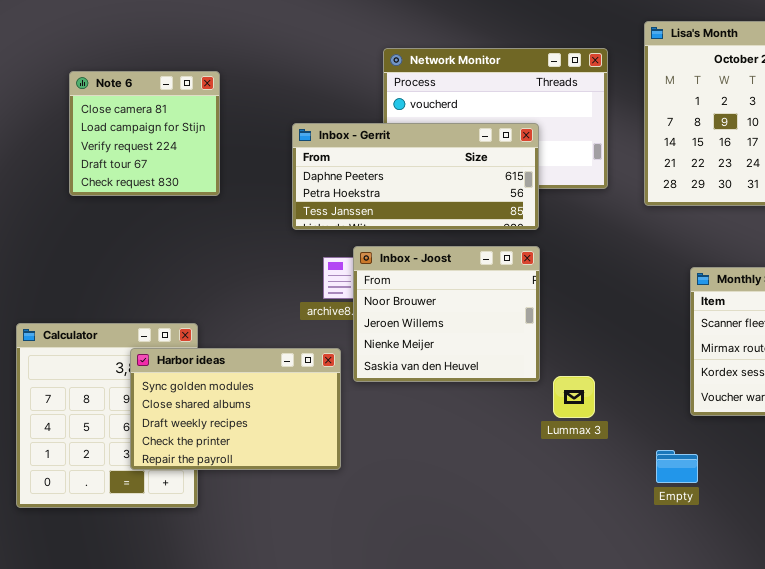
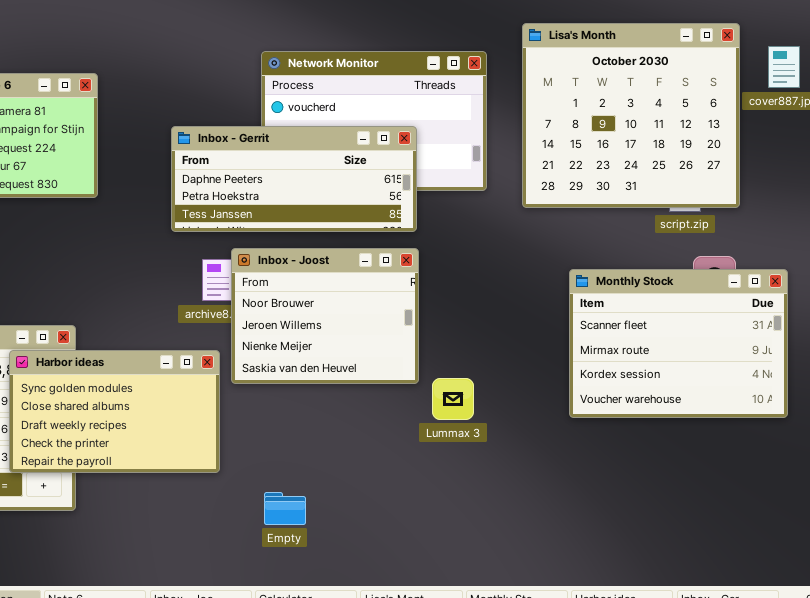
Empty: [656,450,698,483] -> [264,492,306,525], moved

